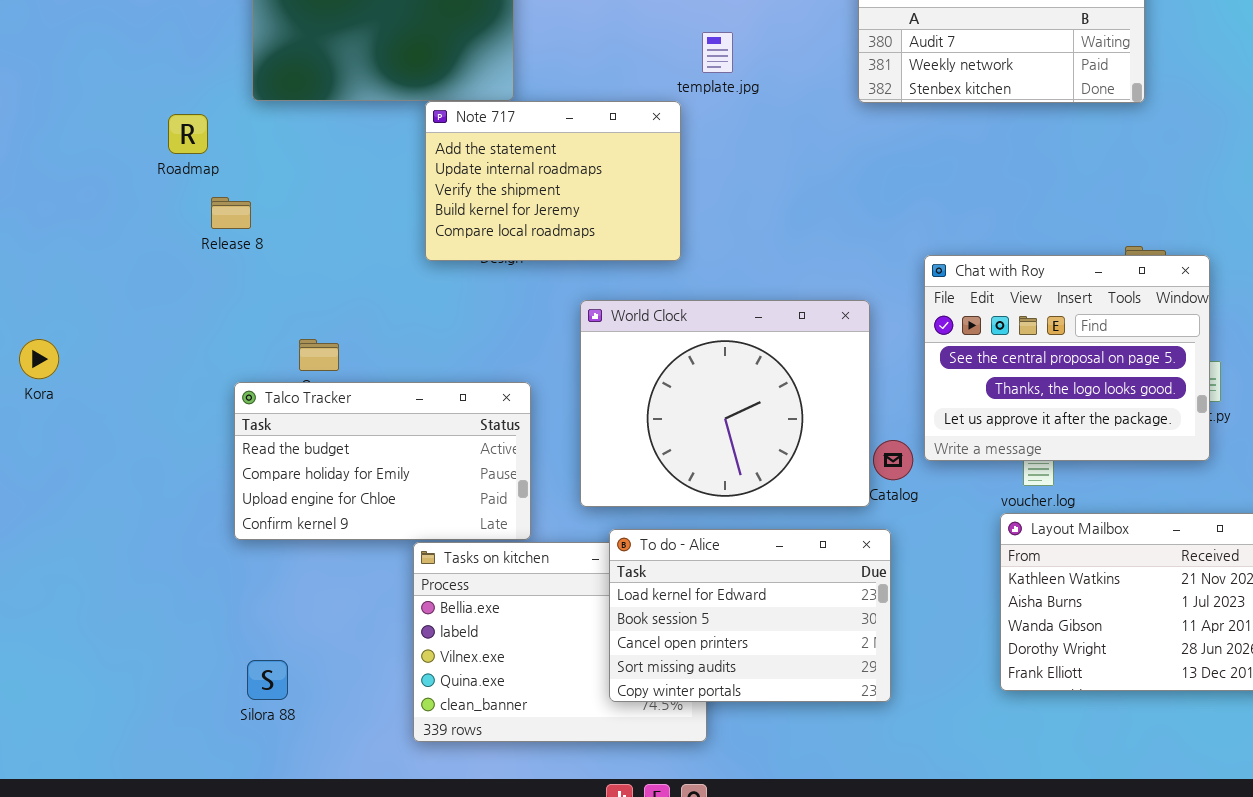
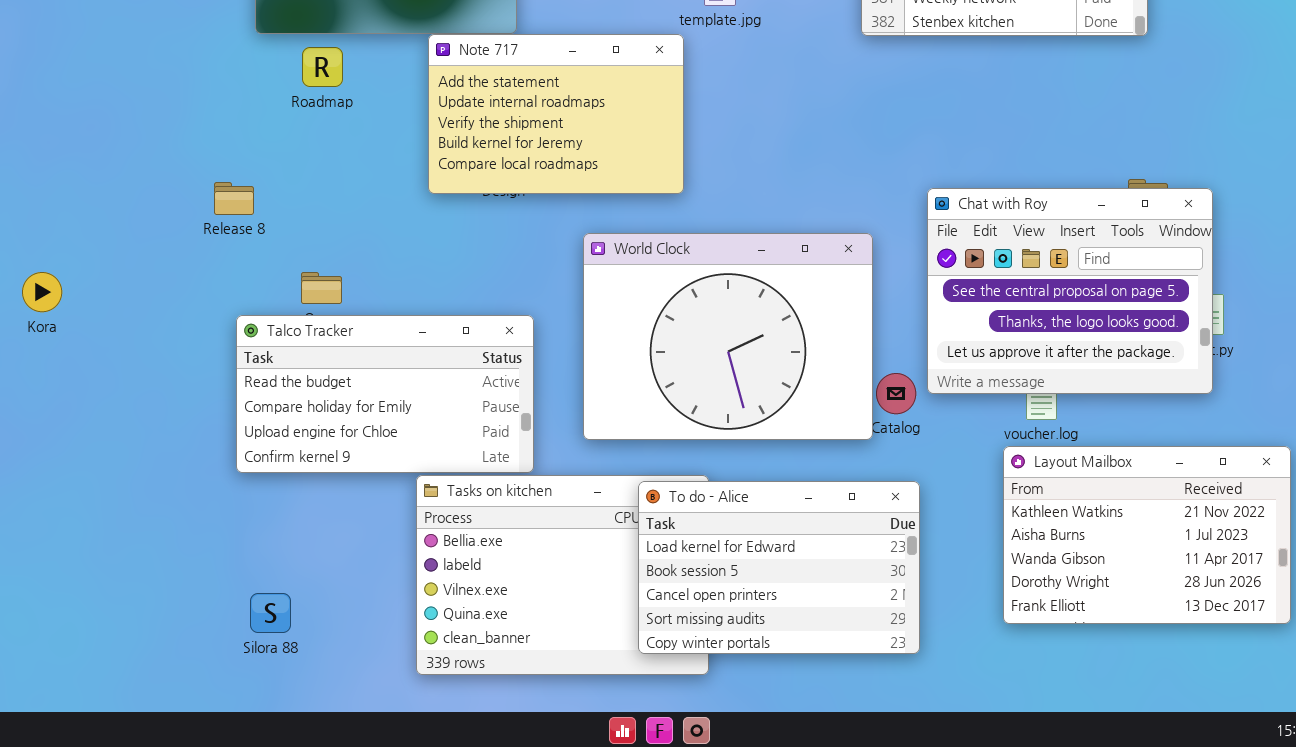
Roadmap: [168,114,208,154] -> [302,47,343,87], moved
Release 8: [211,197,251,229] -> [214,182,254,215], moved
To do - Alice: [609,529,891,702] -> [638,481,920,654], moved

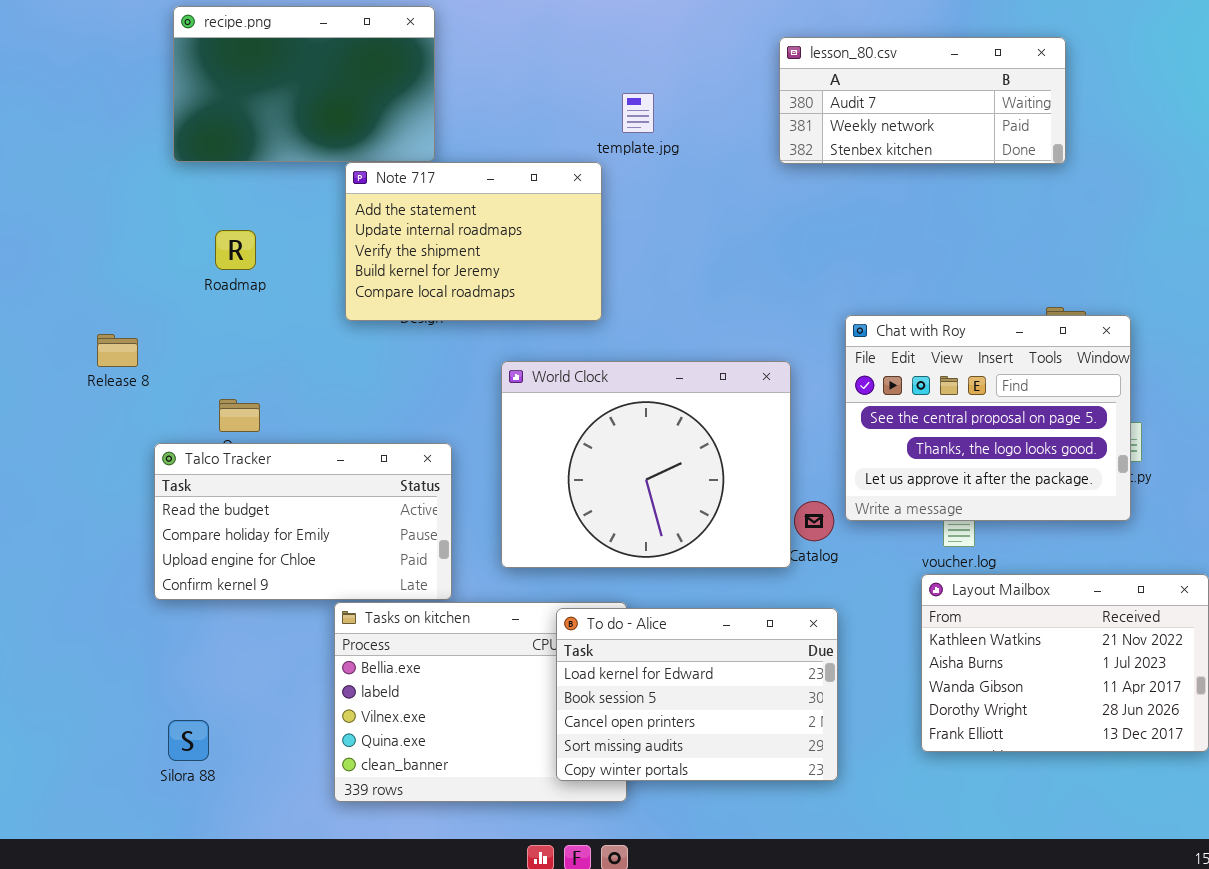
Roadmap: [302,47,343,87] -> [215,230,256,270], moved
Release 8: [214,182,254,215] -> [97,334,138,367], moved

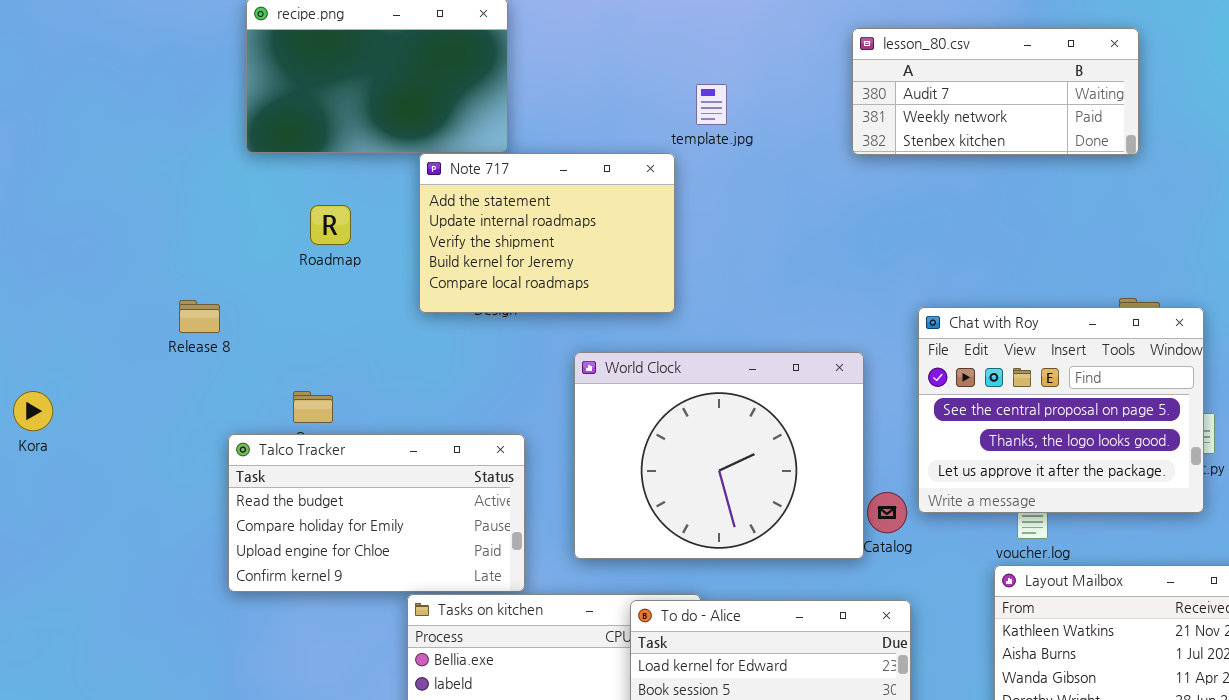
Roadmap: [215,230,256,270] -> [310,205,351,245], moved
Release 8: [97,334,138,367] -> [179,300,220,333], moved

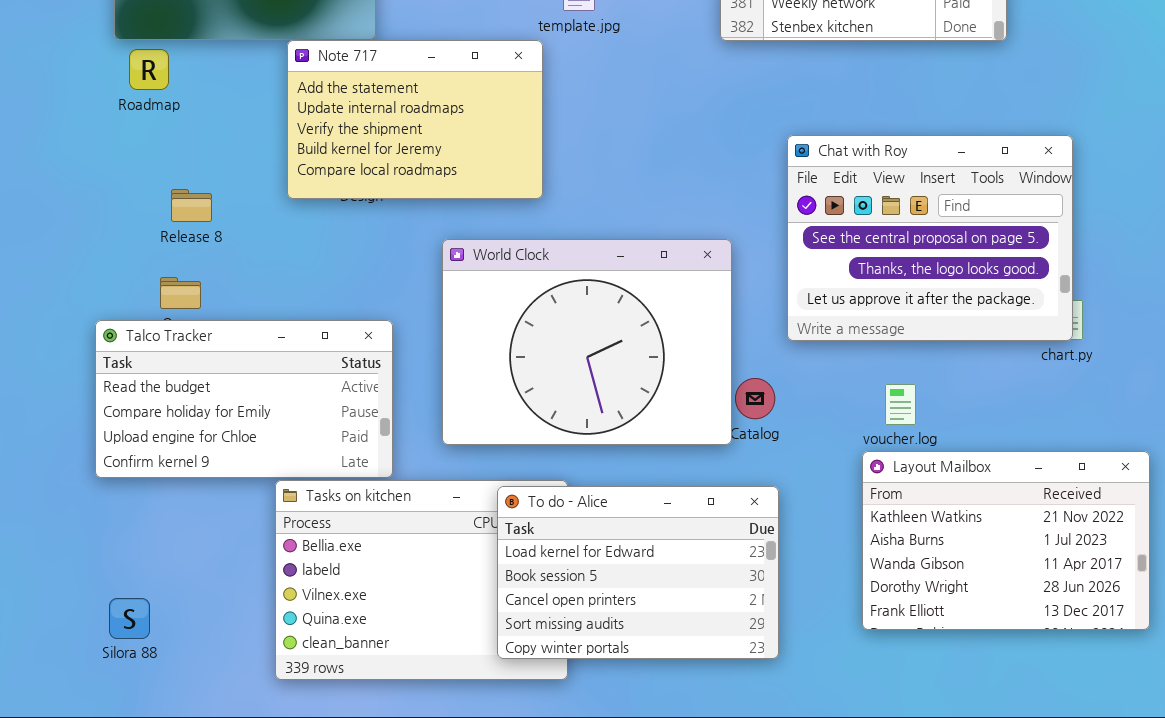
Roadmap: [310,205,351,245] -> [129,49,169,90], moved
Release 8: [179,300,220,333] -> [171,189,212,222], moved
Chat with Roy: [918,307,1204,513] -> [787,135,1073,341], moved

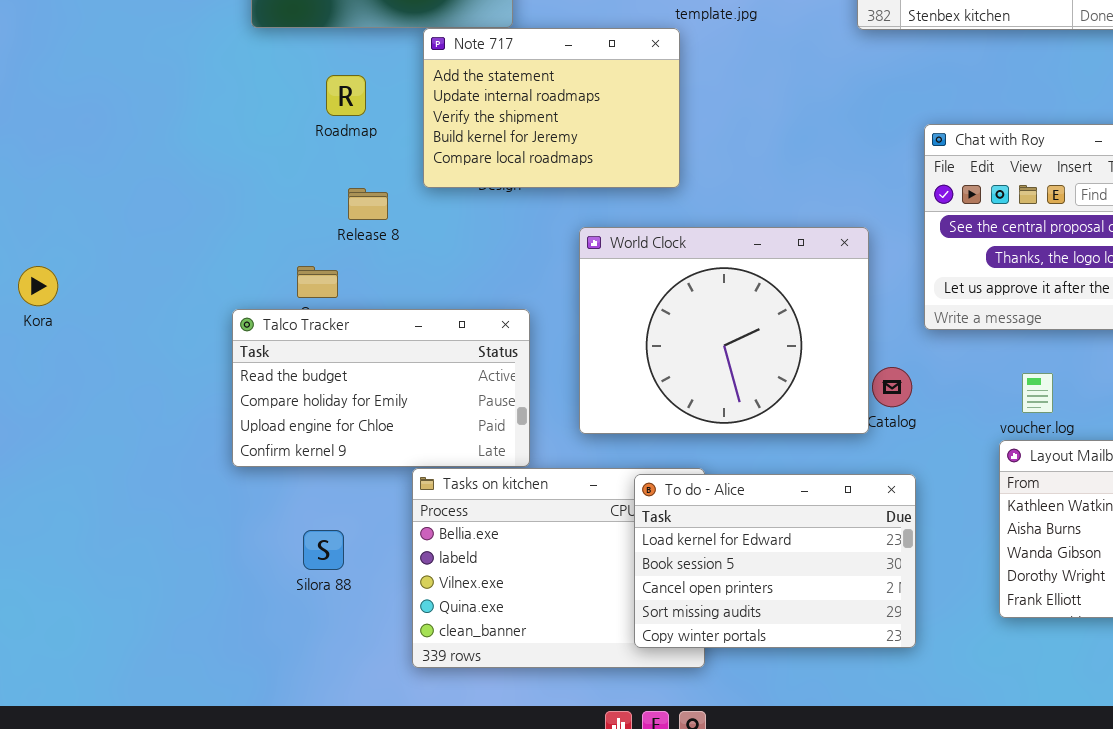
Roadmap: [129,49,169,90] -> [326,75,366,116], moved
Release 8: [171,189,212,222] -> [348,188,388,220], moved
Silora 88: [109,598,150,639] -> [303,530,344,570], moved

